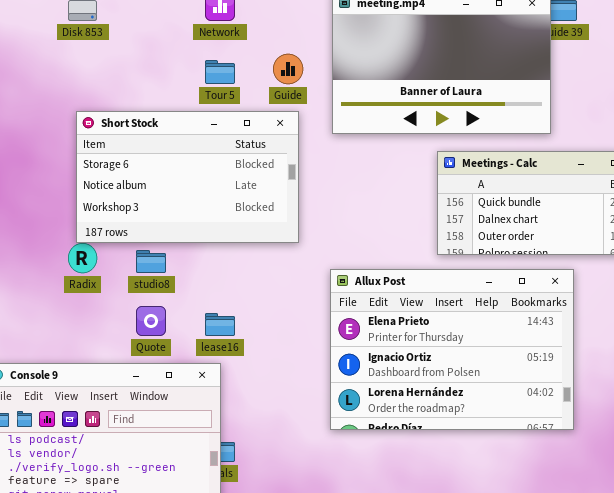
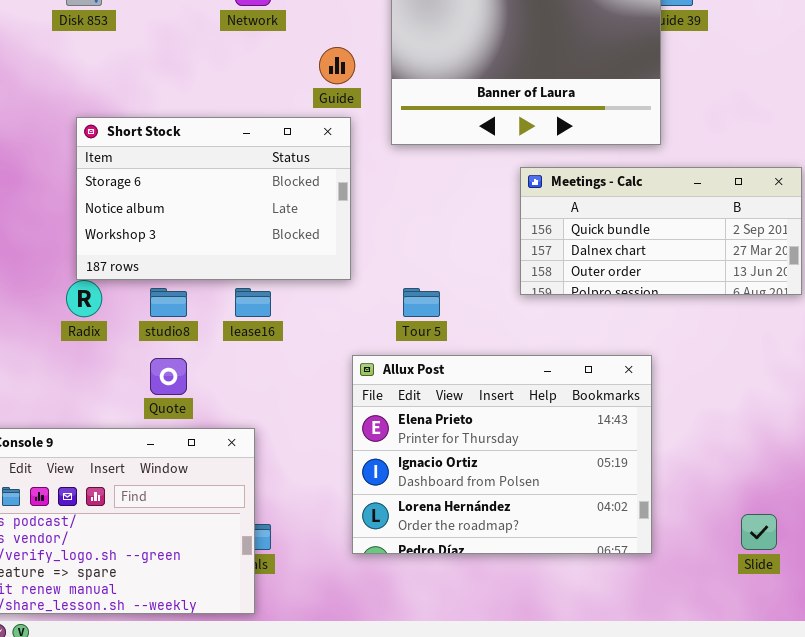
Tour 5: [205,60,235,84] -> [403,288,440,317], moved
Allux Post: [330,269,574,430] -> [352,355,652,554], moved
lease16: [205,313,235,336] -> [235,288,271,317], moved

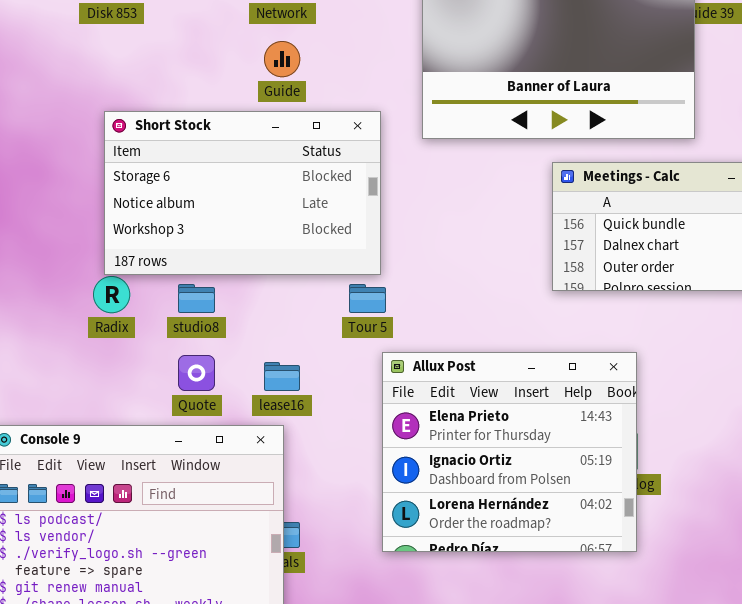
Guide: [319,47,355,84] -> [264,41,300,77], moved
lease16: [235,288,271,317] -> [264,362,300,391], moved
Tour 5: [403,288,440,317] -> [349,284,386,313], moved
Allux Post: [352,355,652,554] -> [382,352,637,552], resized

